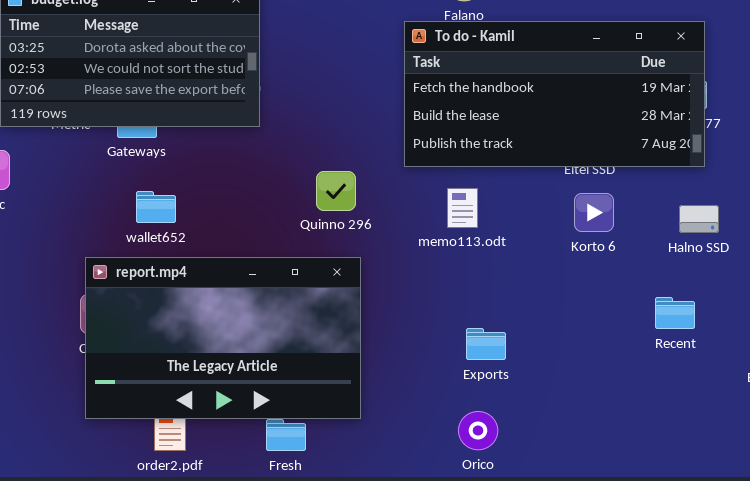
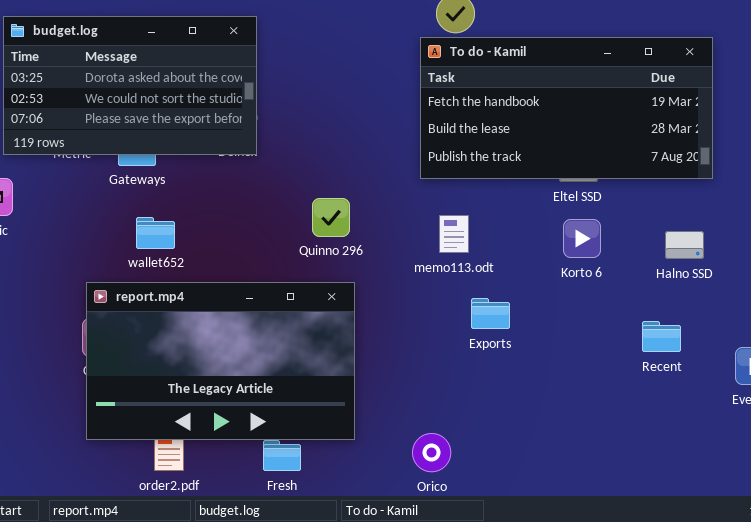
To do - Kamil: [404,21,705,167] -> [420,37,713,179], moved
Exports: [466,328,506,360] -> [471,298,510,329], moved
Orico: [458,411,498,450] -> [412,433,451,472], moved

